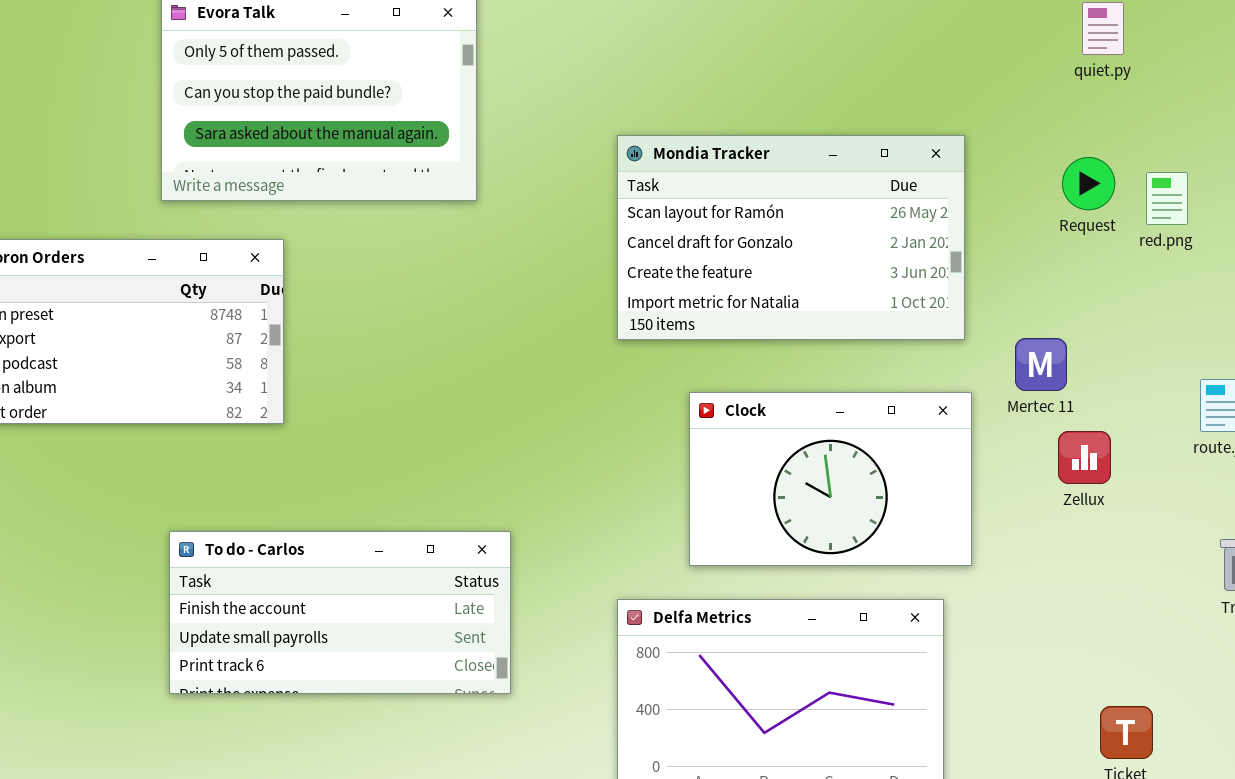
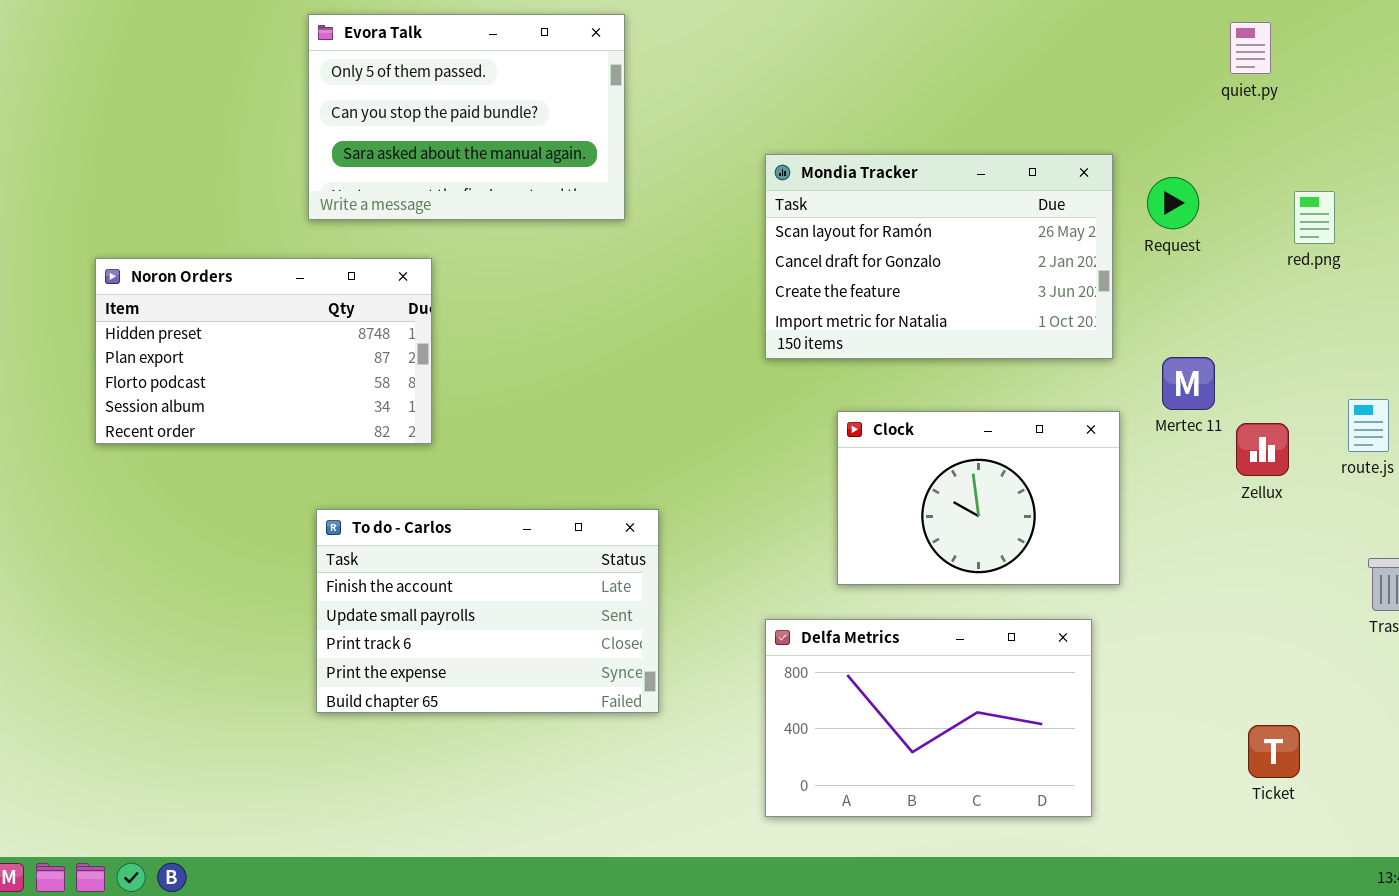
Request: [1062,157,1115,210] -> [1147,177,1199,229], moved
Zellux: [1058,431,1111,484] -> [1236,423,1289,476], moved
To do - Carlos: [169,531,511,694] -> [316,509,659,713], resized

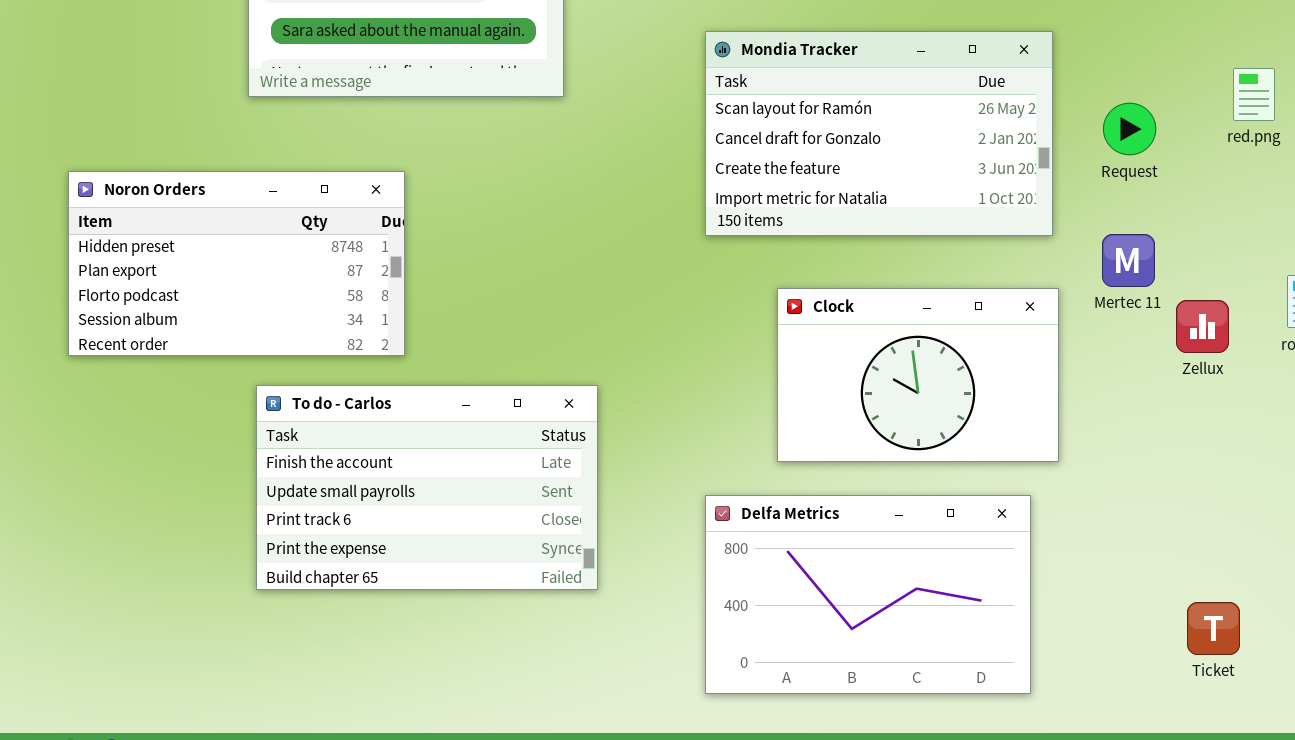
Request: [1147,177,1199,229] -> [1103,103,1156,155], moved
Noron Orders: [95,258,432,444] -> [68,171,405,356], moved

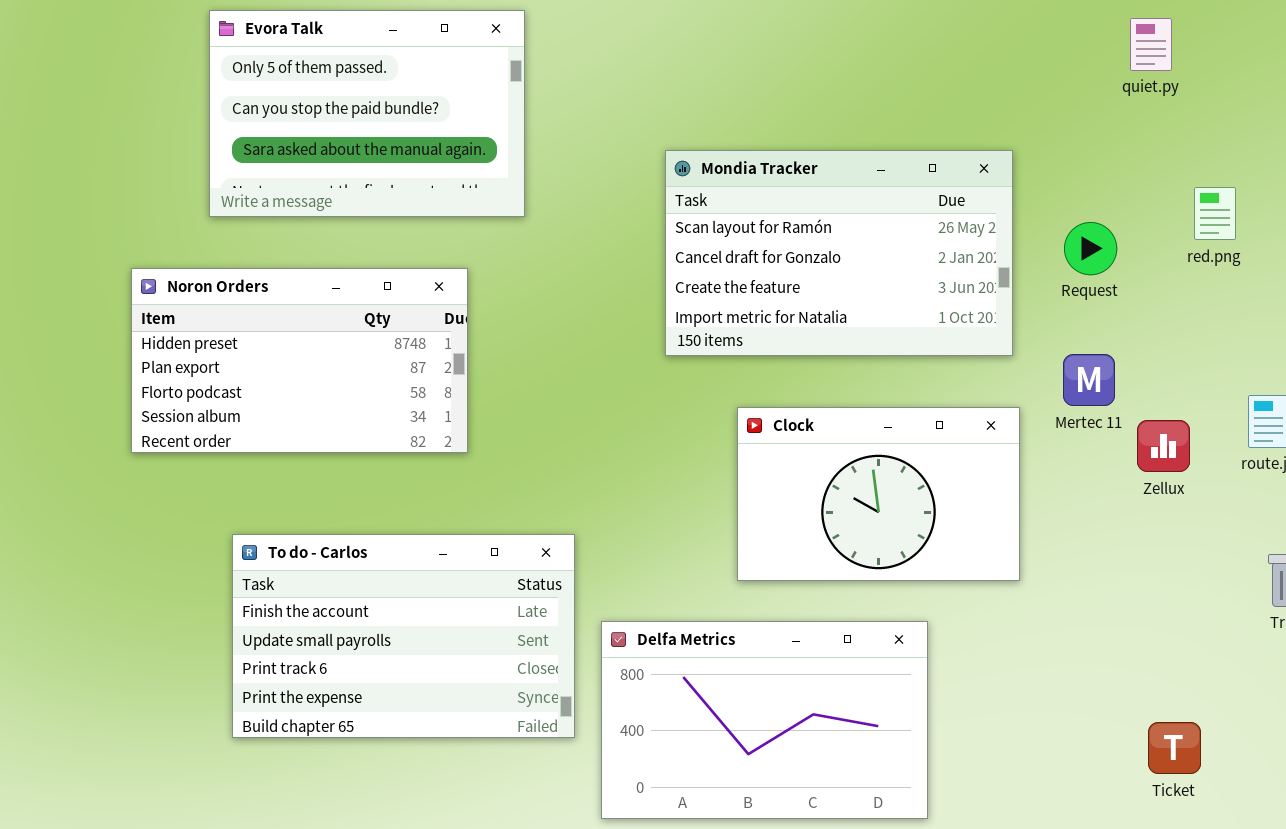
Noron Orders: [68,171,405,356] -> [131,268,468,453], moved
To do - Carlos: [256,385,598,590] -> [232,534,575,738], moved
Delfa Metrics: [705,495,1031,694] -> [601,621,928,819], moved

